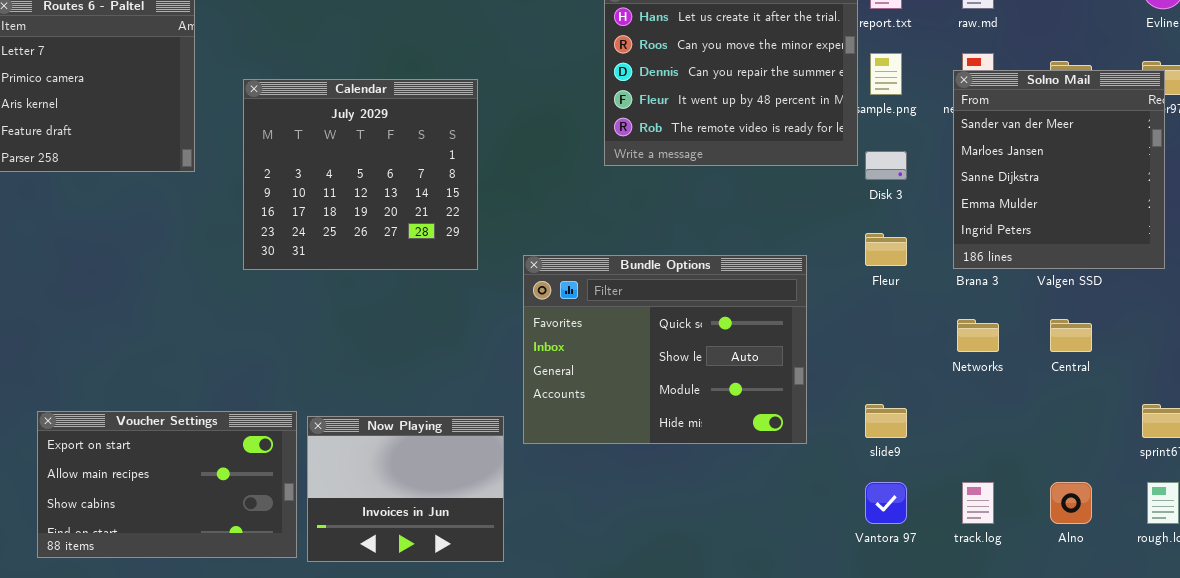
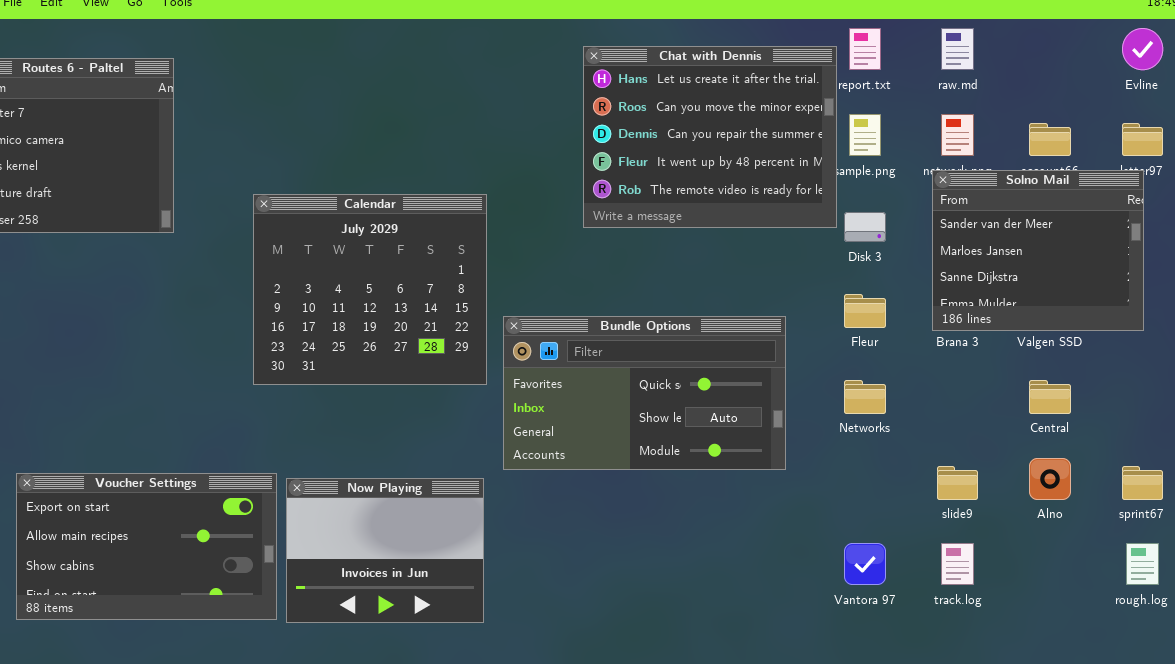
Solno Mail: [953,70,1165,269] -> [932,170,1144,331], resized
Calendar: [243,79,478,270] -> [253,194,487,385], moved
Bundle Options: [523,255,807,444] -> [503,316,786,470], resized
Networks: [957,319,999,352] -> [844,380,886,414], moved
slide9: [865,404,907,438] -> [937,466,978,500], moved
Alno: [1050,482,1092,524] -> [1029,458,1071,500], moved

